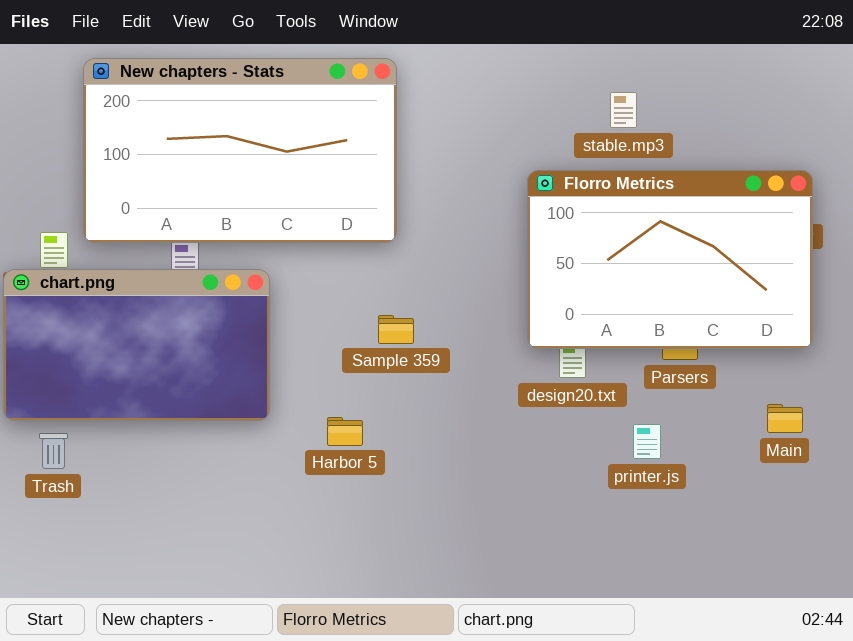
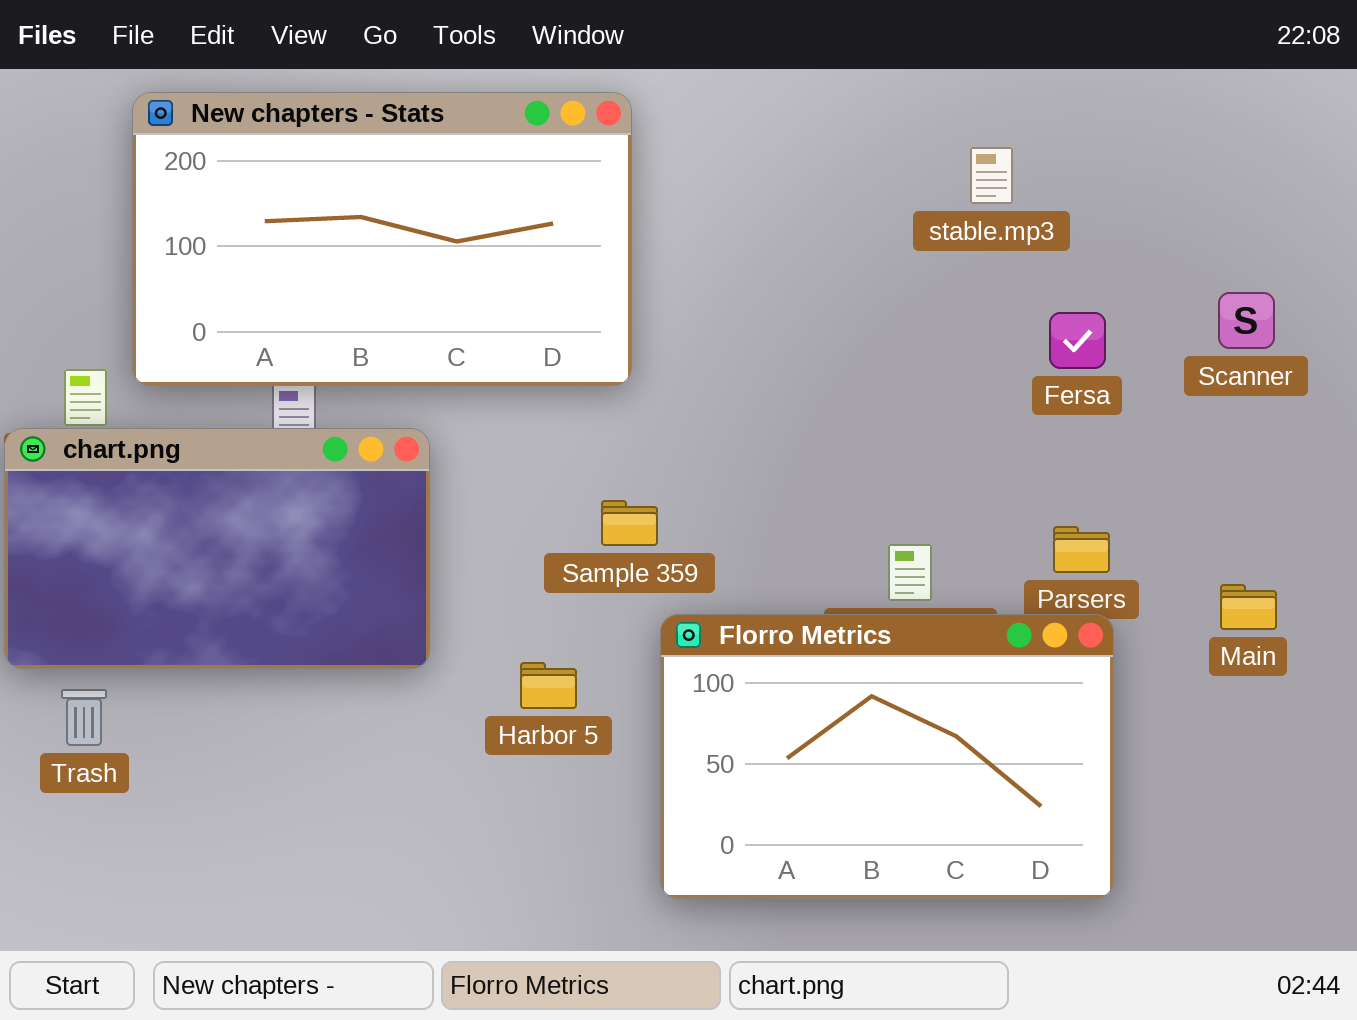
Florro Metrics: [527,170,813,349] -> [660,614,1114,899], moved
Main: [767,404,803,433] -> [1220,584,1277,630], moved

